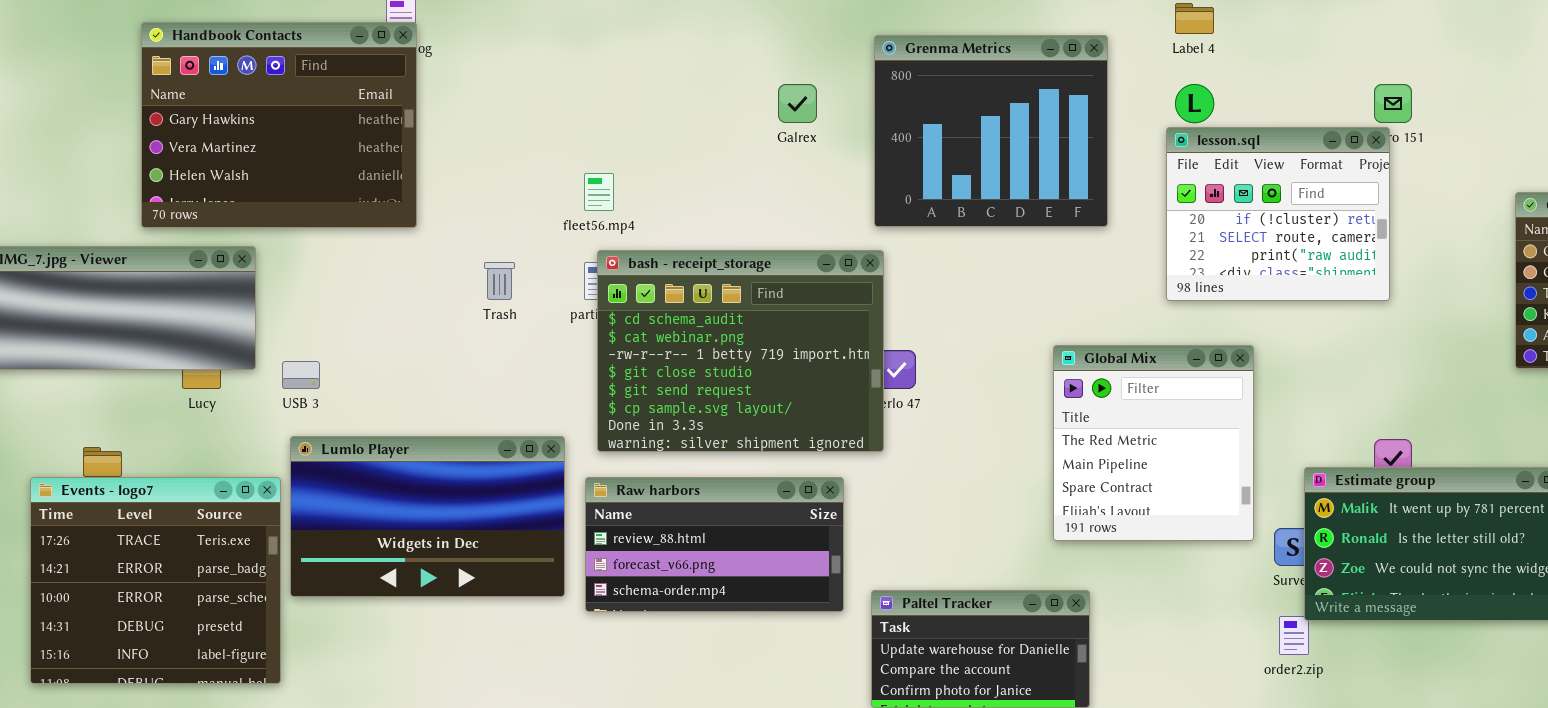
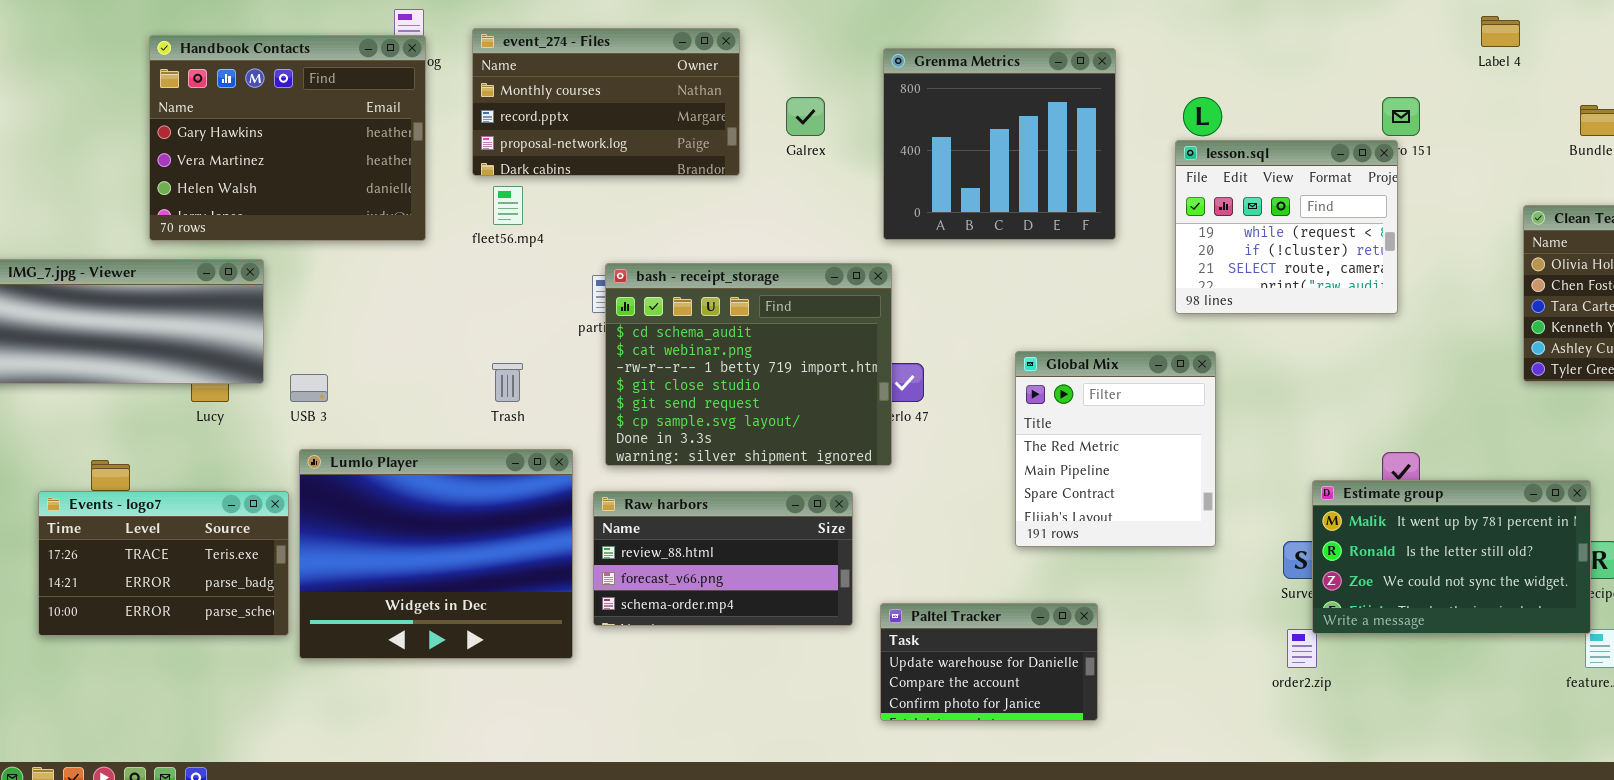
Label 4: [1175,3,1214,34] -> [1481,16,1520,47], moved
event_274 - Files: none -> [472,28,740,176], opened
lesson.sql: [1166,127,1390,301] -> [1175,140,1398,314], scrolled up 1 row
fleet56.mp4: [584,173,614,211] -> [493,186,523,225], moved
Trash: [484,262,515,300] -> [492,363,523,402], moved
Global Mix: [1053,345,1254,541] -> [1015,351,1216,547], moved
Lumlo Player: [290,436,565,597] -> [299,449,573,659], resized
Events - logo7: [30,477,281,684] -> [38,491,289,636], resized

